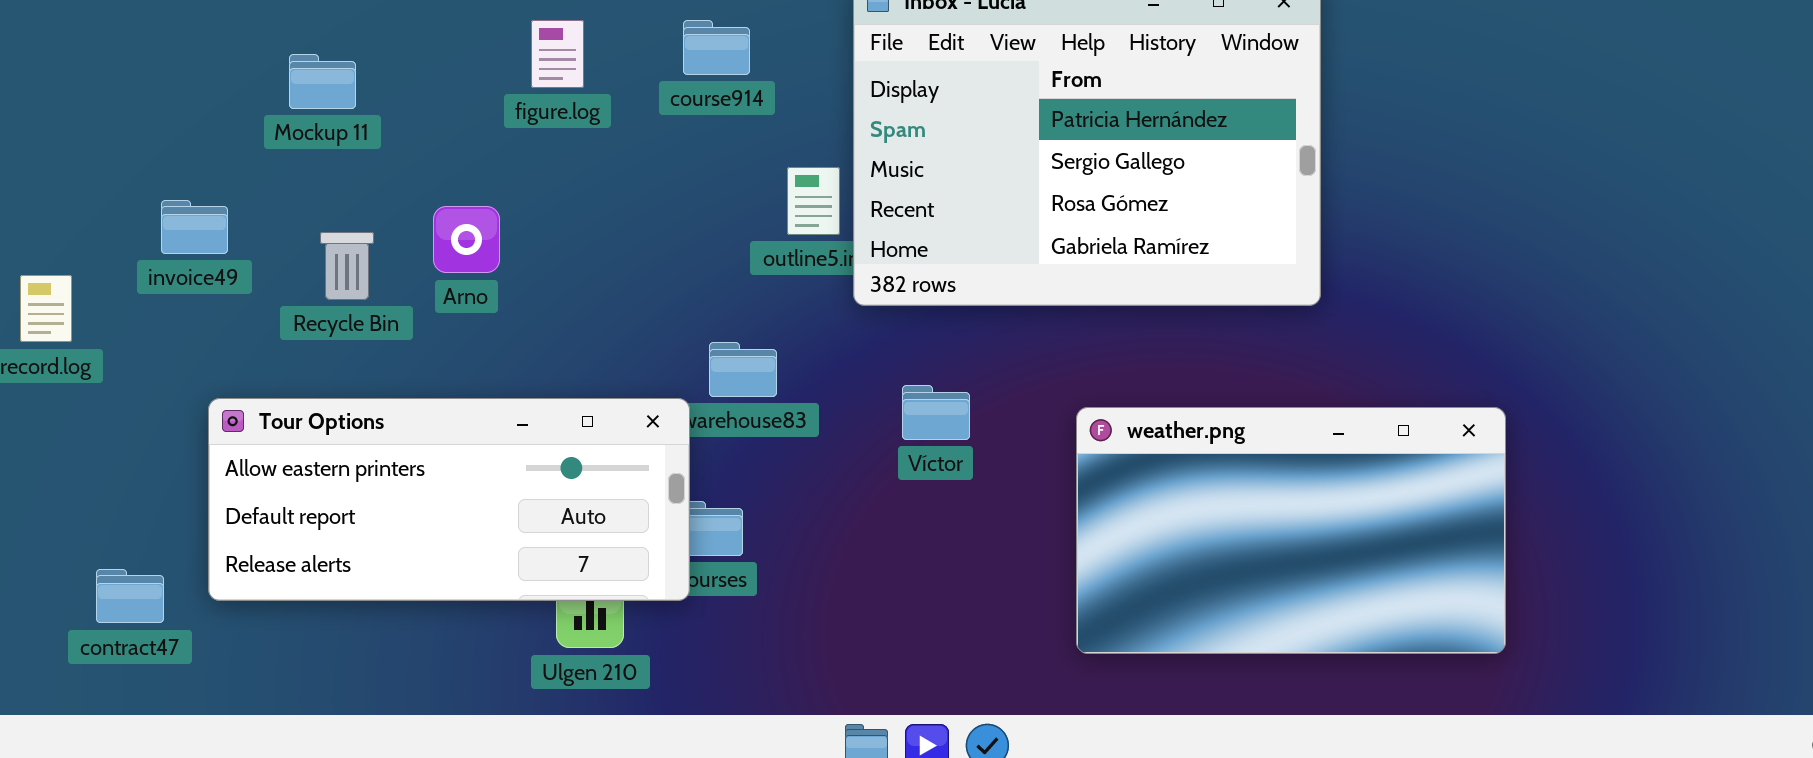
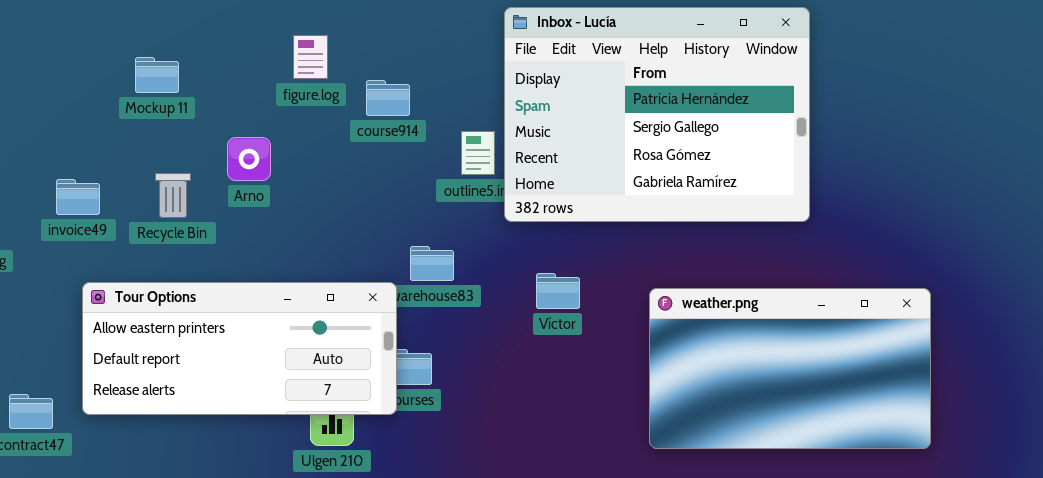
course914: [683,20,750,75] -> [366,80,410,116], moved
invoice49: [161,200,228,254] -> [56,179,100,215], moved
Arno: [433,206,500,273] -> [227,137,271,181], moved

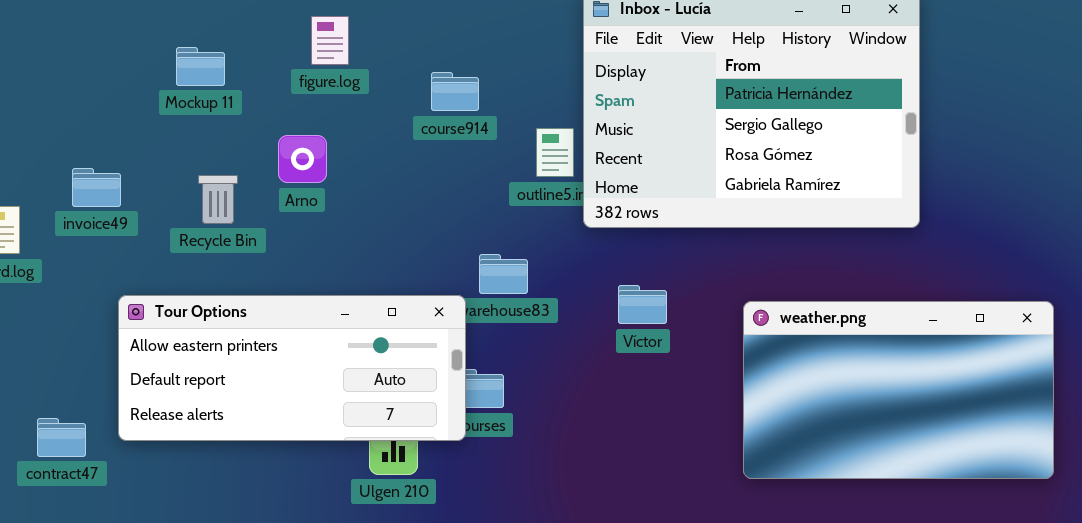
figure.log: [293,35,328,79] -> [311,16,349,65], moved
invoice49: [56,179,100,215] -> [72,168,121,207], moved

